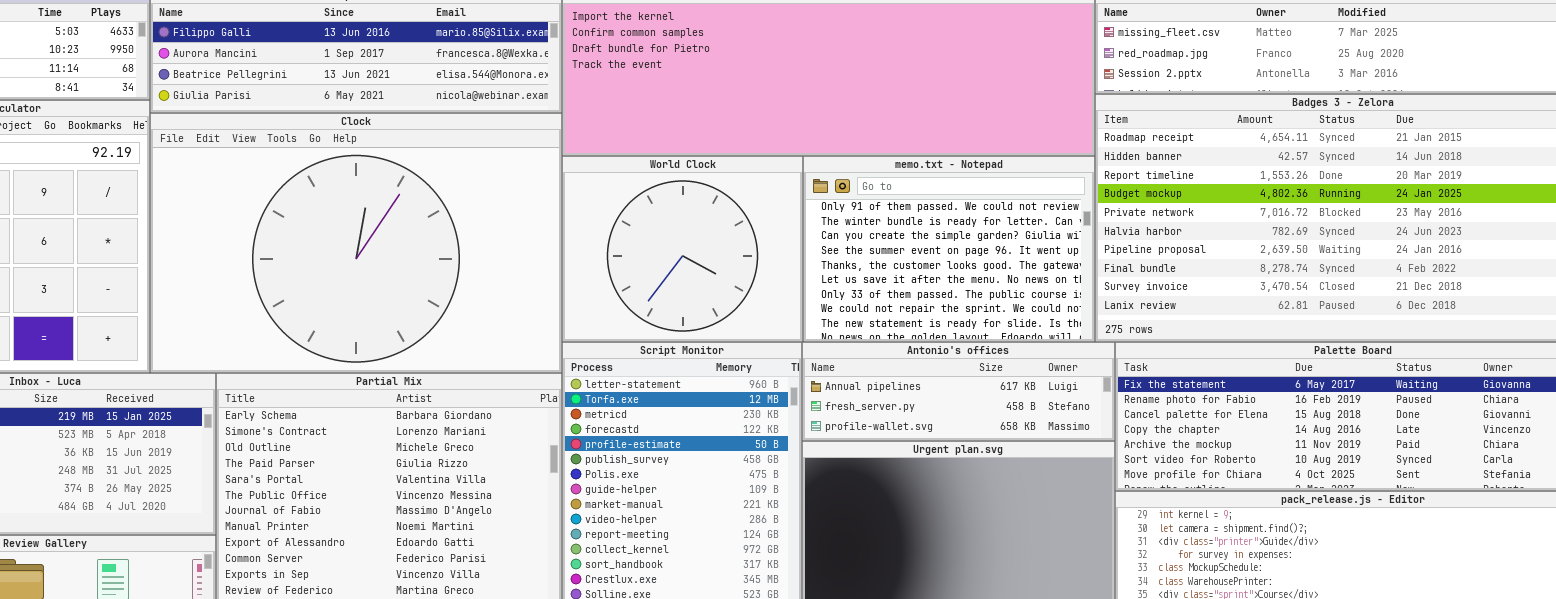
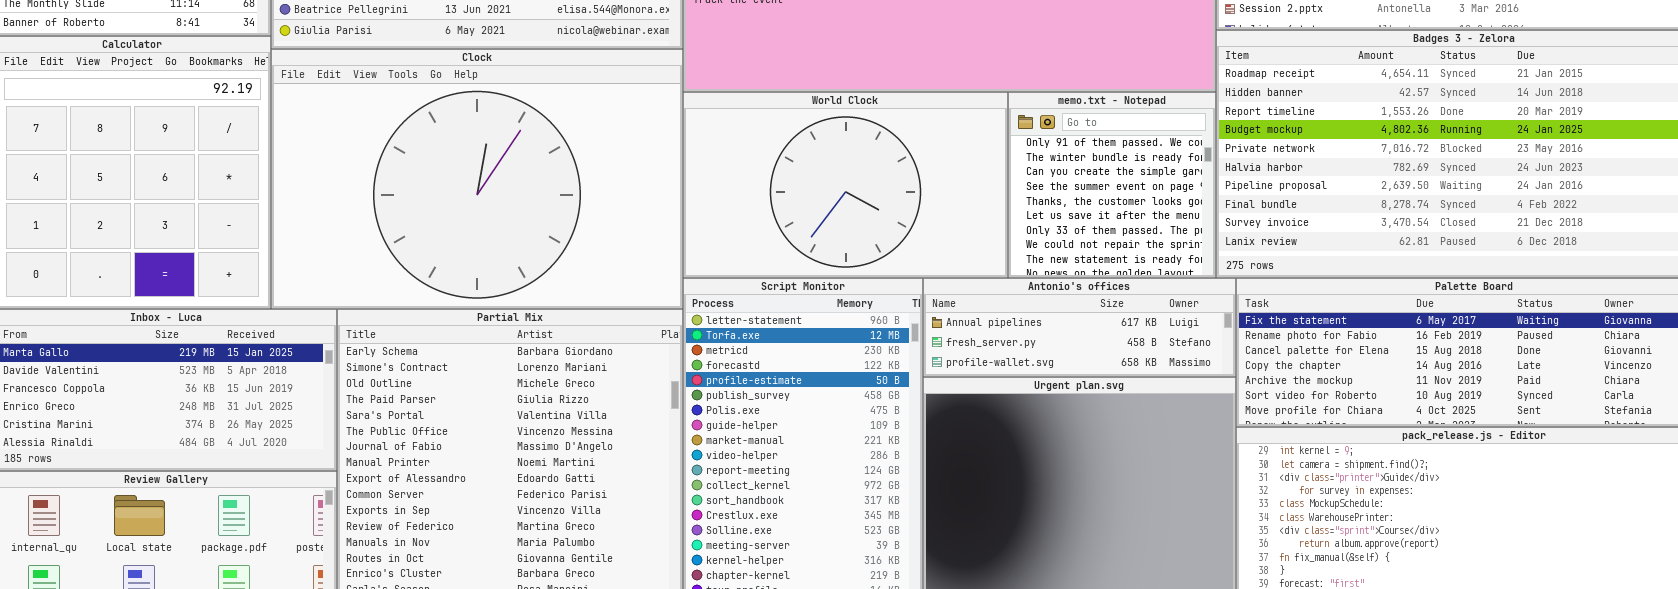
World Clock: [562,156,803,342] -> [683,92,1008,278], resized
memo.txt - Notepad: [803,156,1095,342] -> [1008,92,1216,278], resized

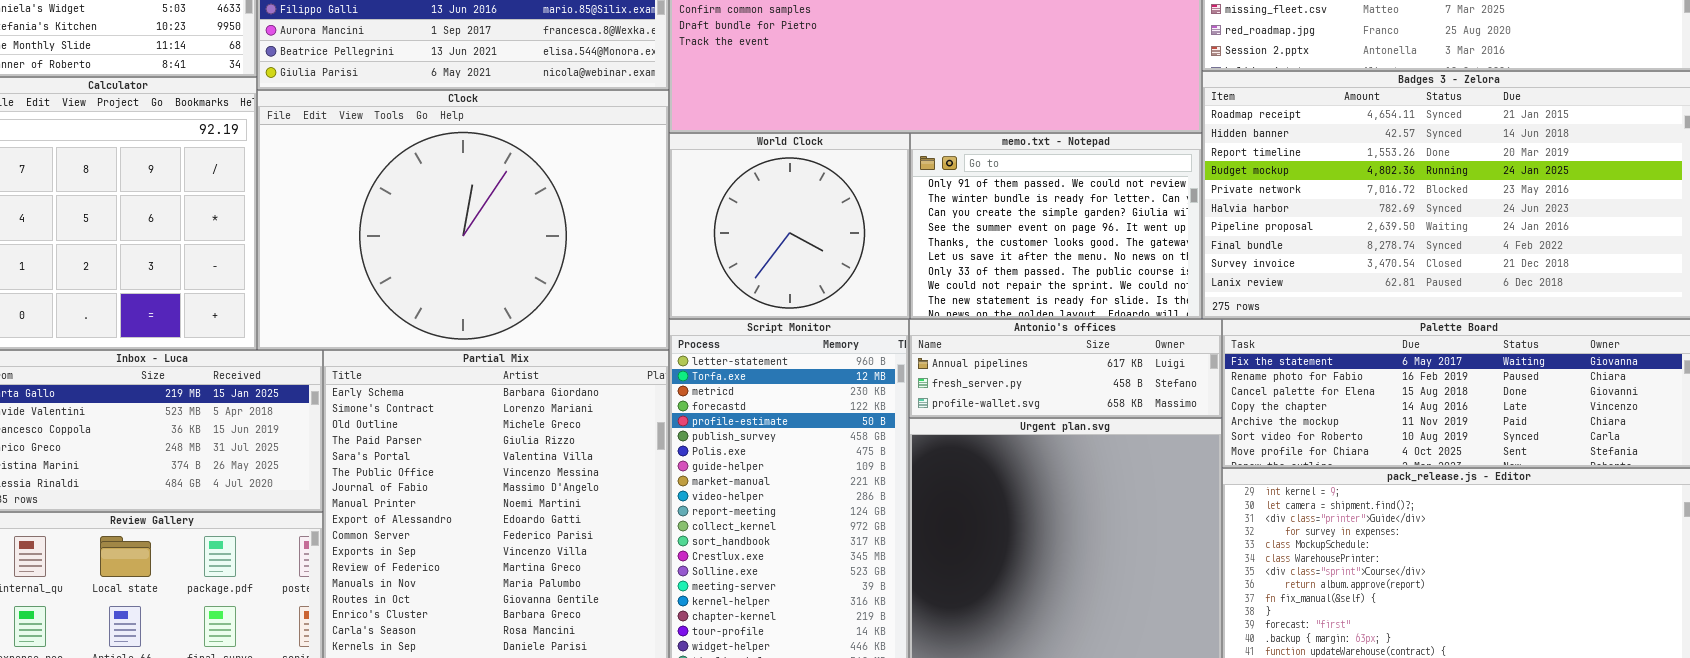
World Clock: [683,92,1008,278] -> [669,133,910,319], resized
memo.txt - Notepad: [1008,92,1216,278] -> [910,133,1202,319], resized

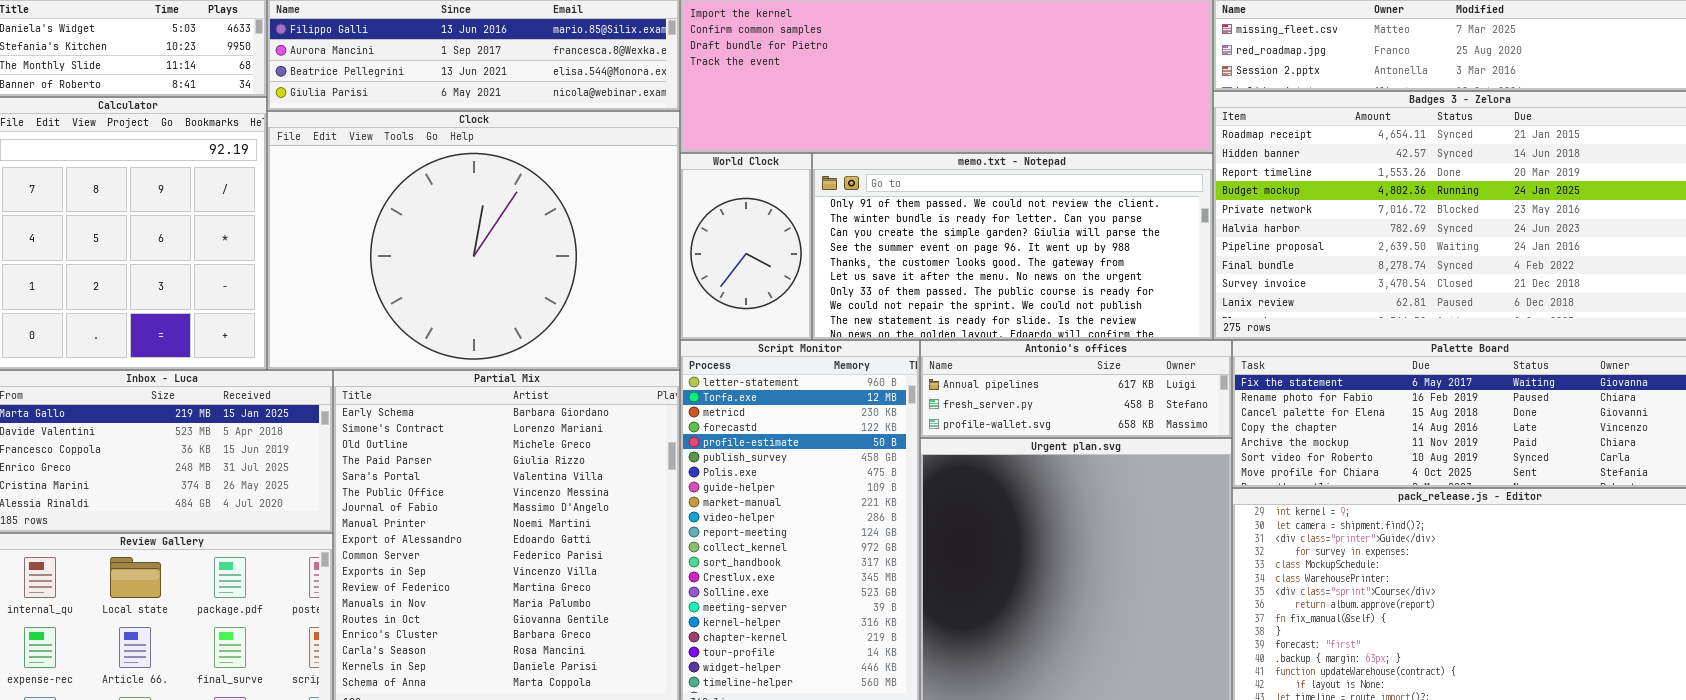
World Clock: [669,133,910,319] -> [680,153,812,340], resized
memo.txt - Notepad: [910,133,1202,319] -> [812,153,1213,340], resized

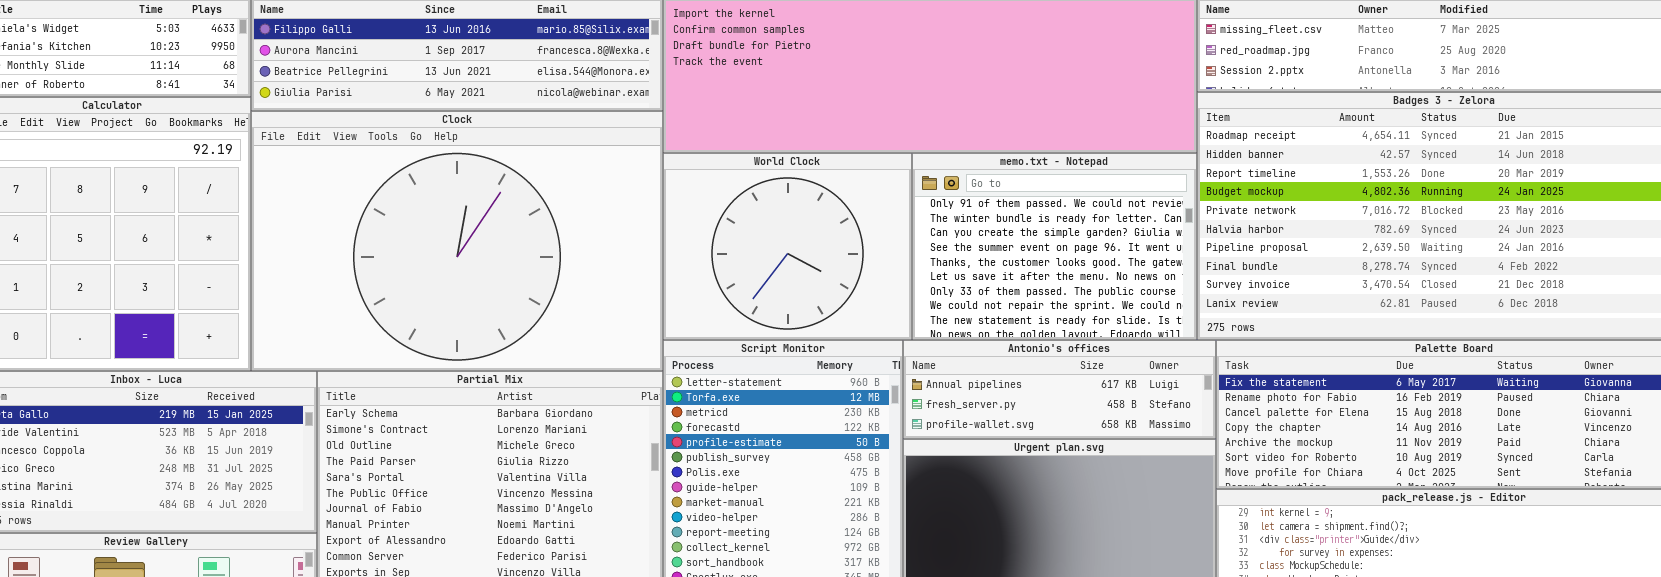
World Clock: [680,153,812,340] -> [663,153,912,340], resized
memo.txt - Notepad: [812,153,1213,340] -> [912,153,1197,340], resized

